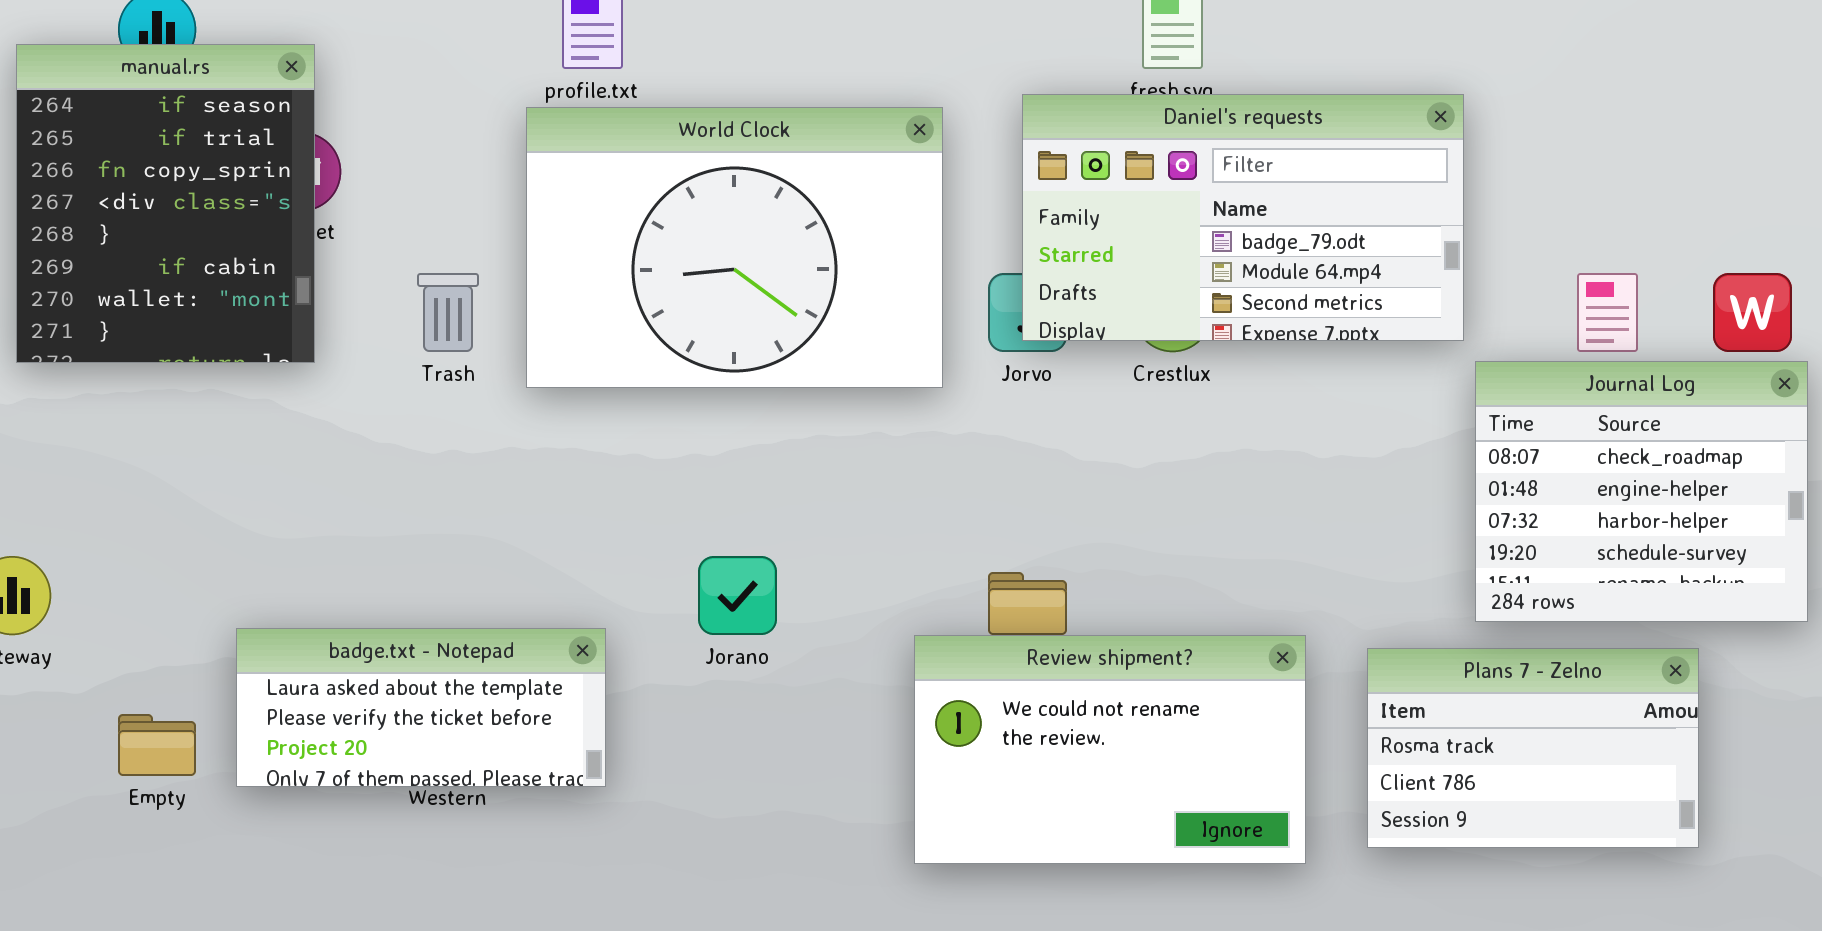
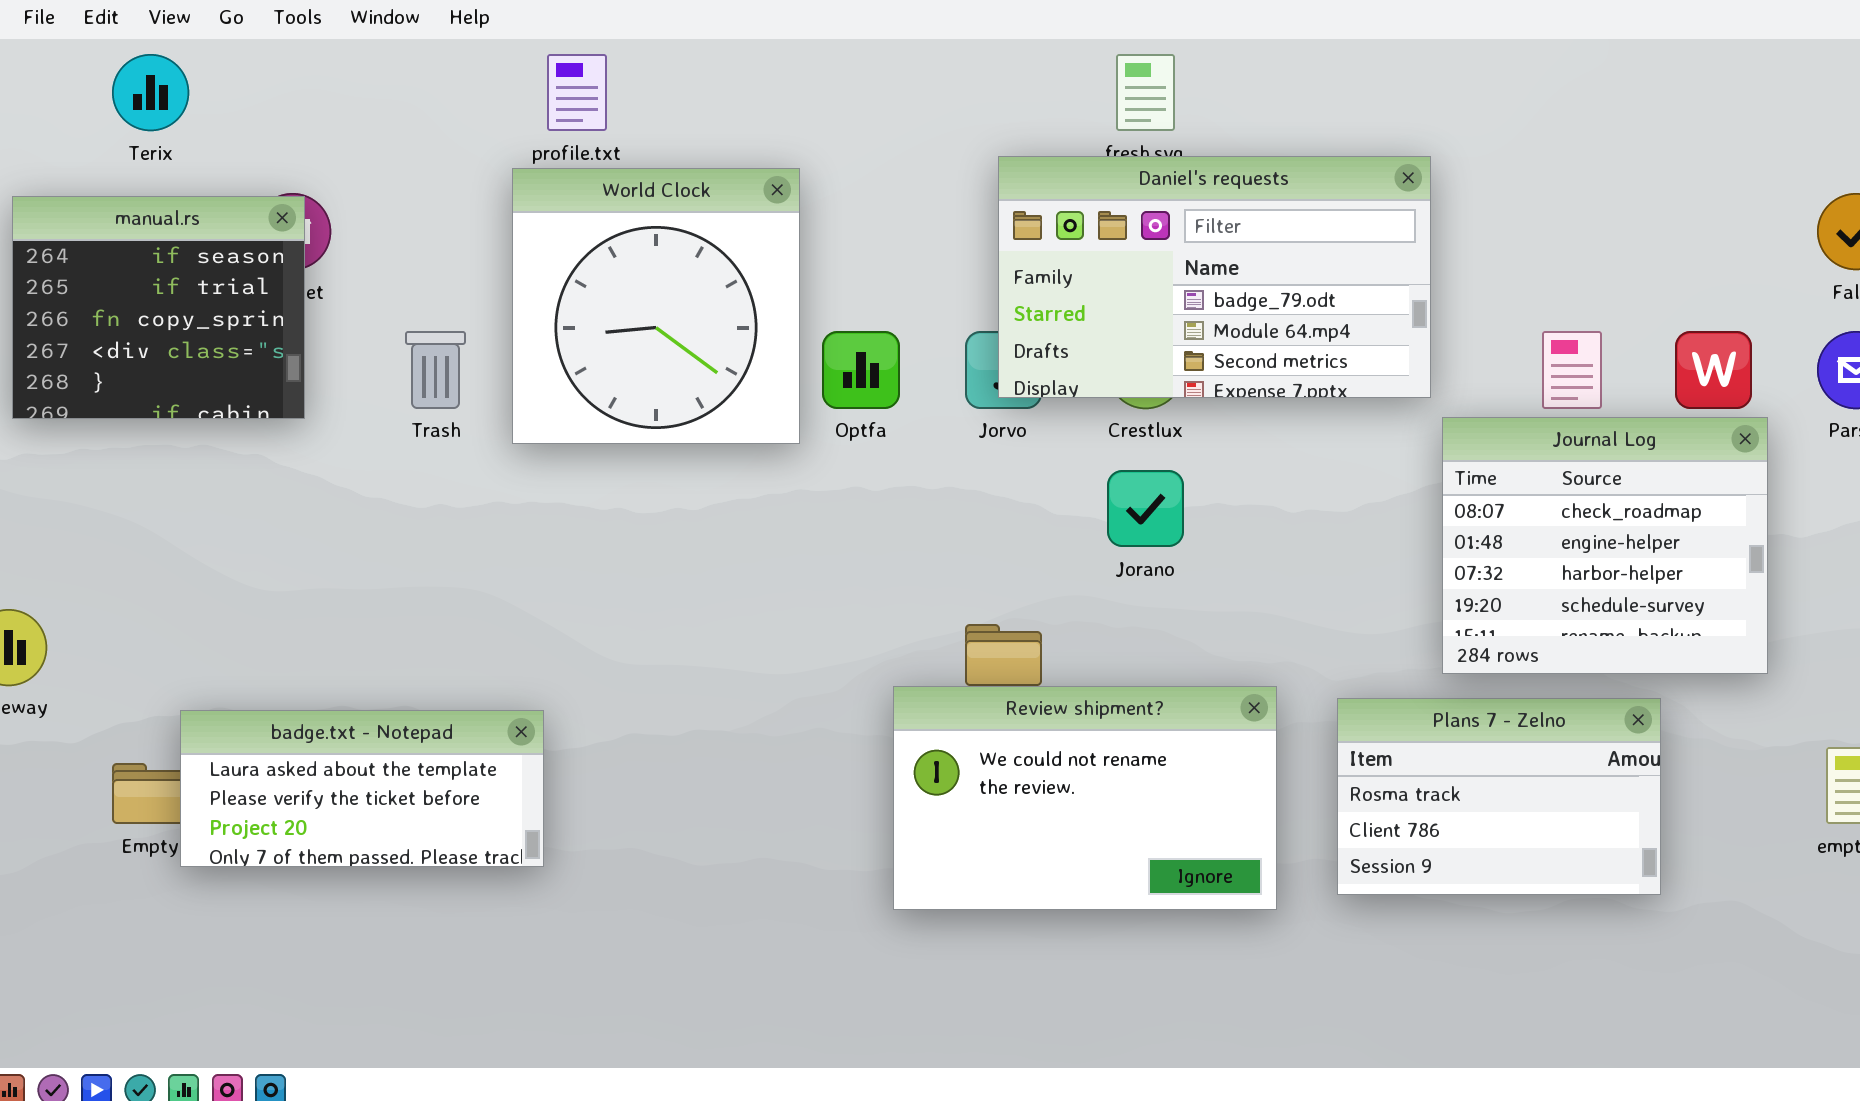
manual.rs: [16,44,315,363] -> [12,196,305,419], resized
World Clock: [526,107,943,388] -> [512,168,800,444], resized
Jorano: [698,556,777,635] -> [1107,470,1184,547], moved
badge.txt - Notepad: [236,628,606,787] -> [180,710,544,867], moved

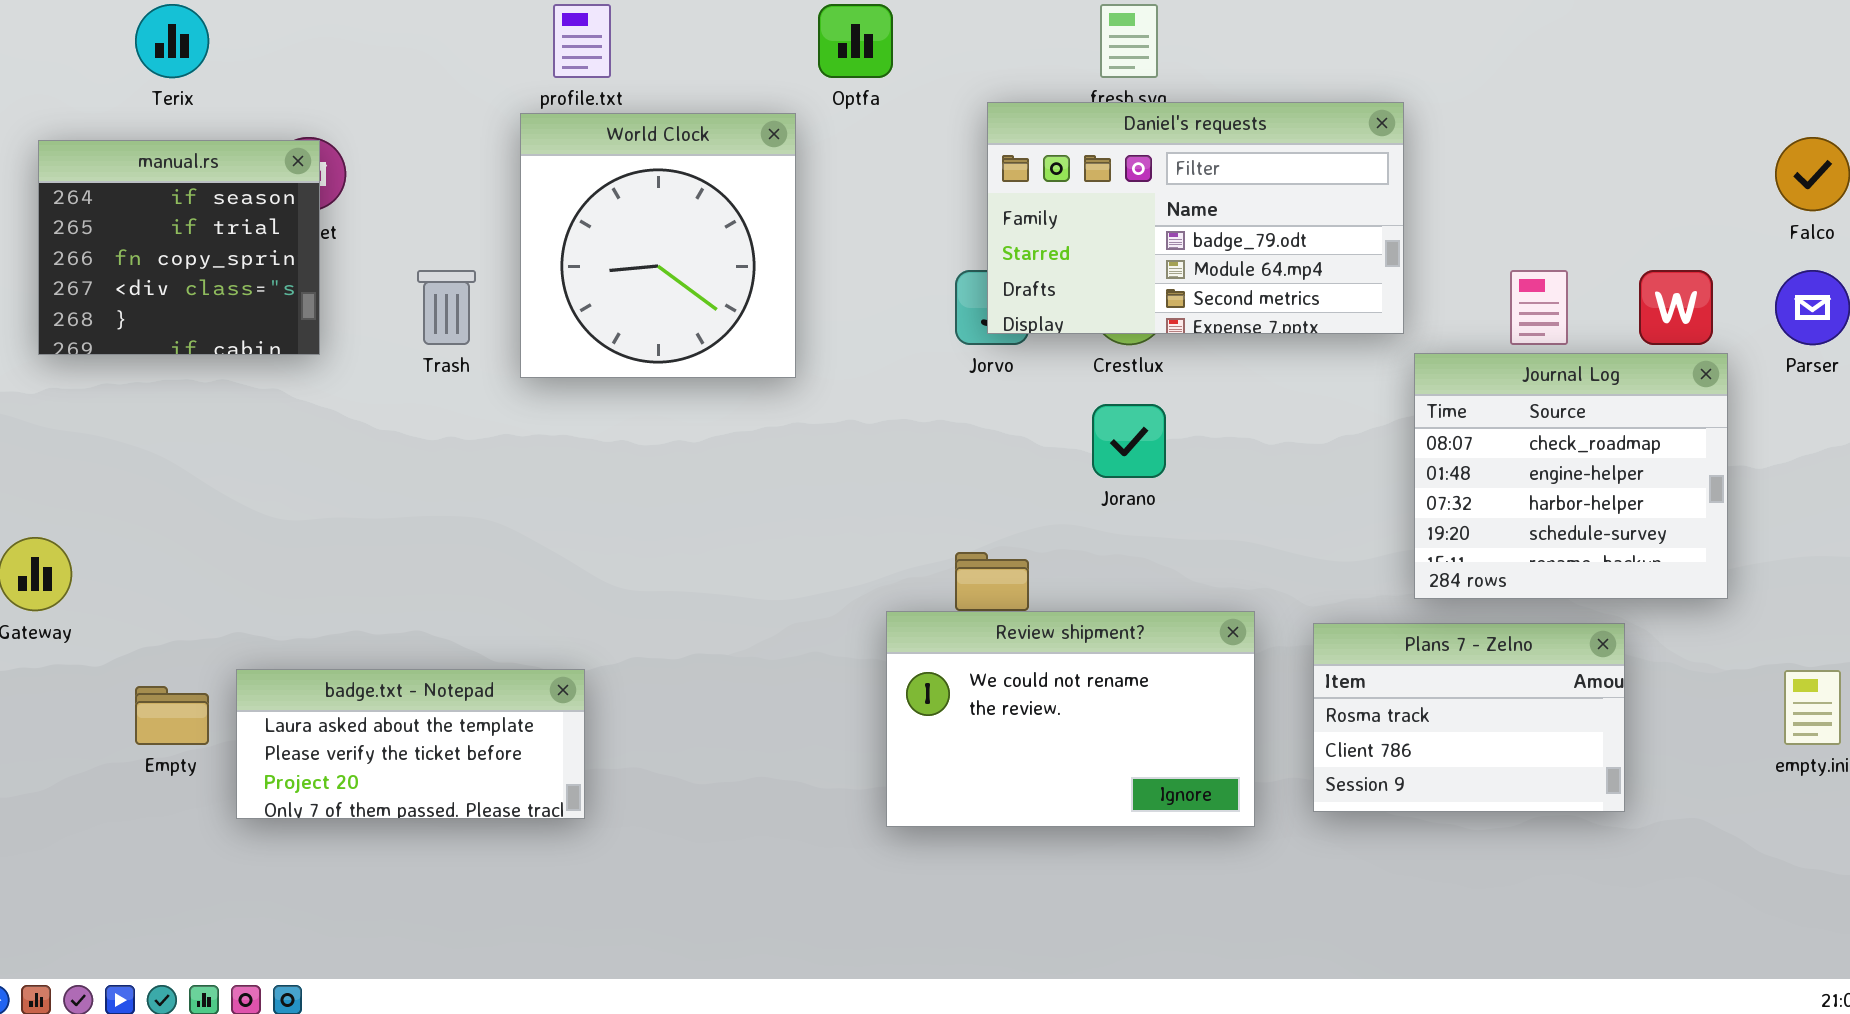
Optfa: [822,331,900,409] -> [818,4,893,78], moved
badge.txt - Notepad: [180,710,544,867] -> [236,669,585,819], moved

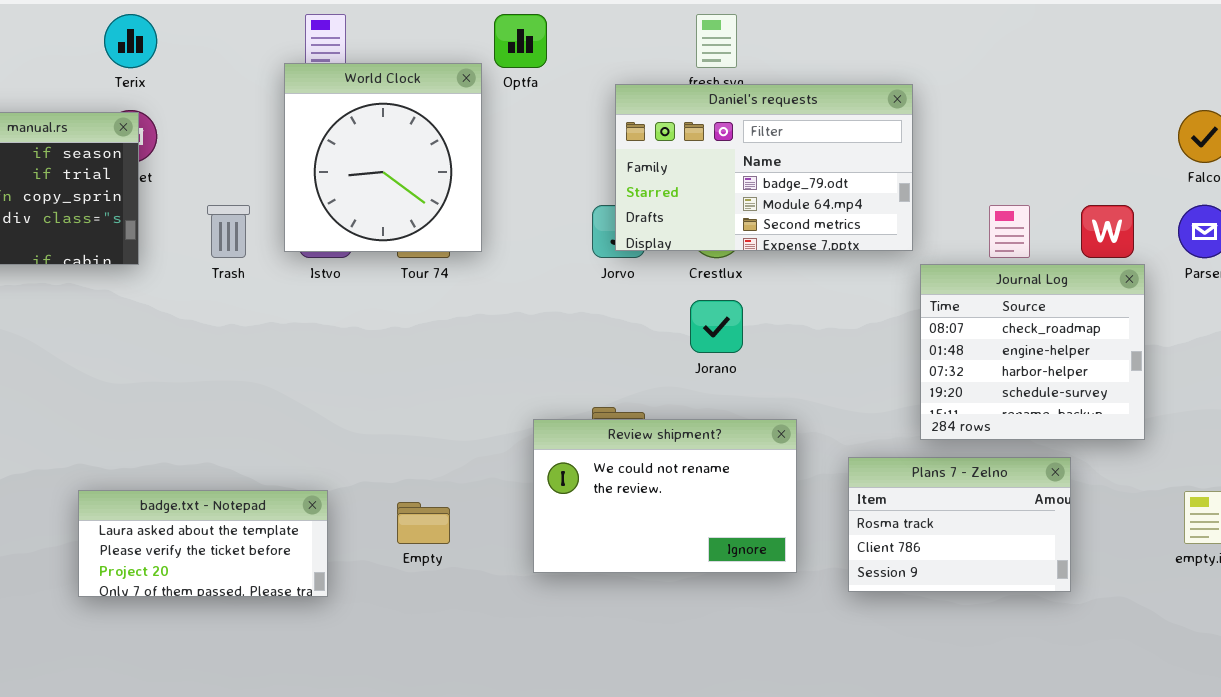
Terix: [135,4,209,78] -> [104,14,157,68], moved
World Clock: [520,113,796,378] -> [284,63,482,252], moved
Review shipment?: [886,611,1255,827] -> [533,419,797,573], moved
Empty: [135,686,209,745] -> [397,502,450,544], moved

